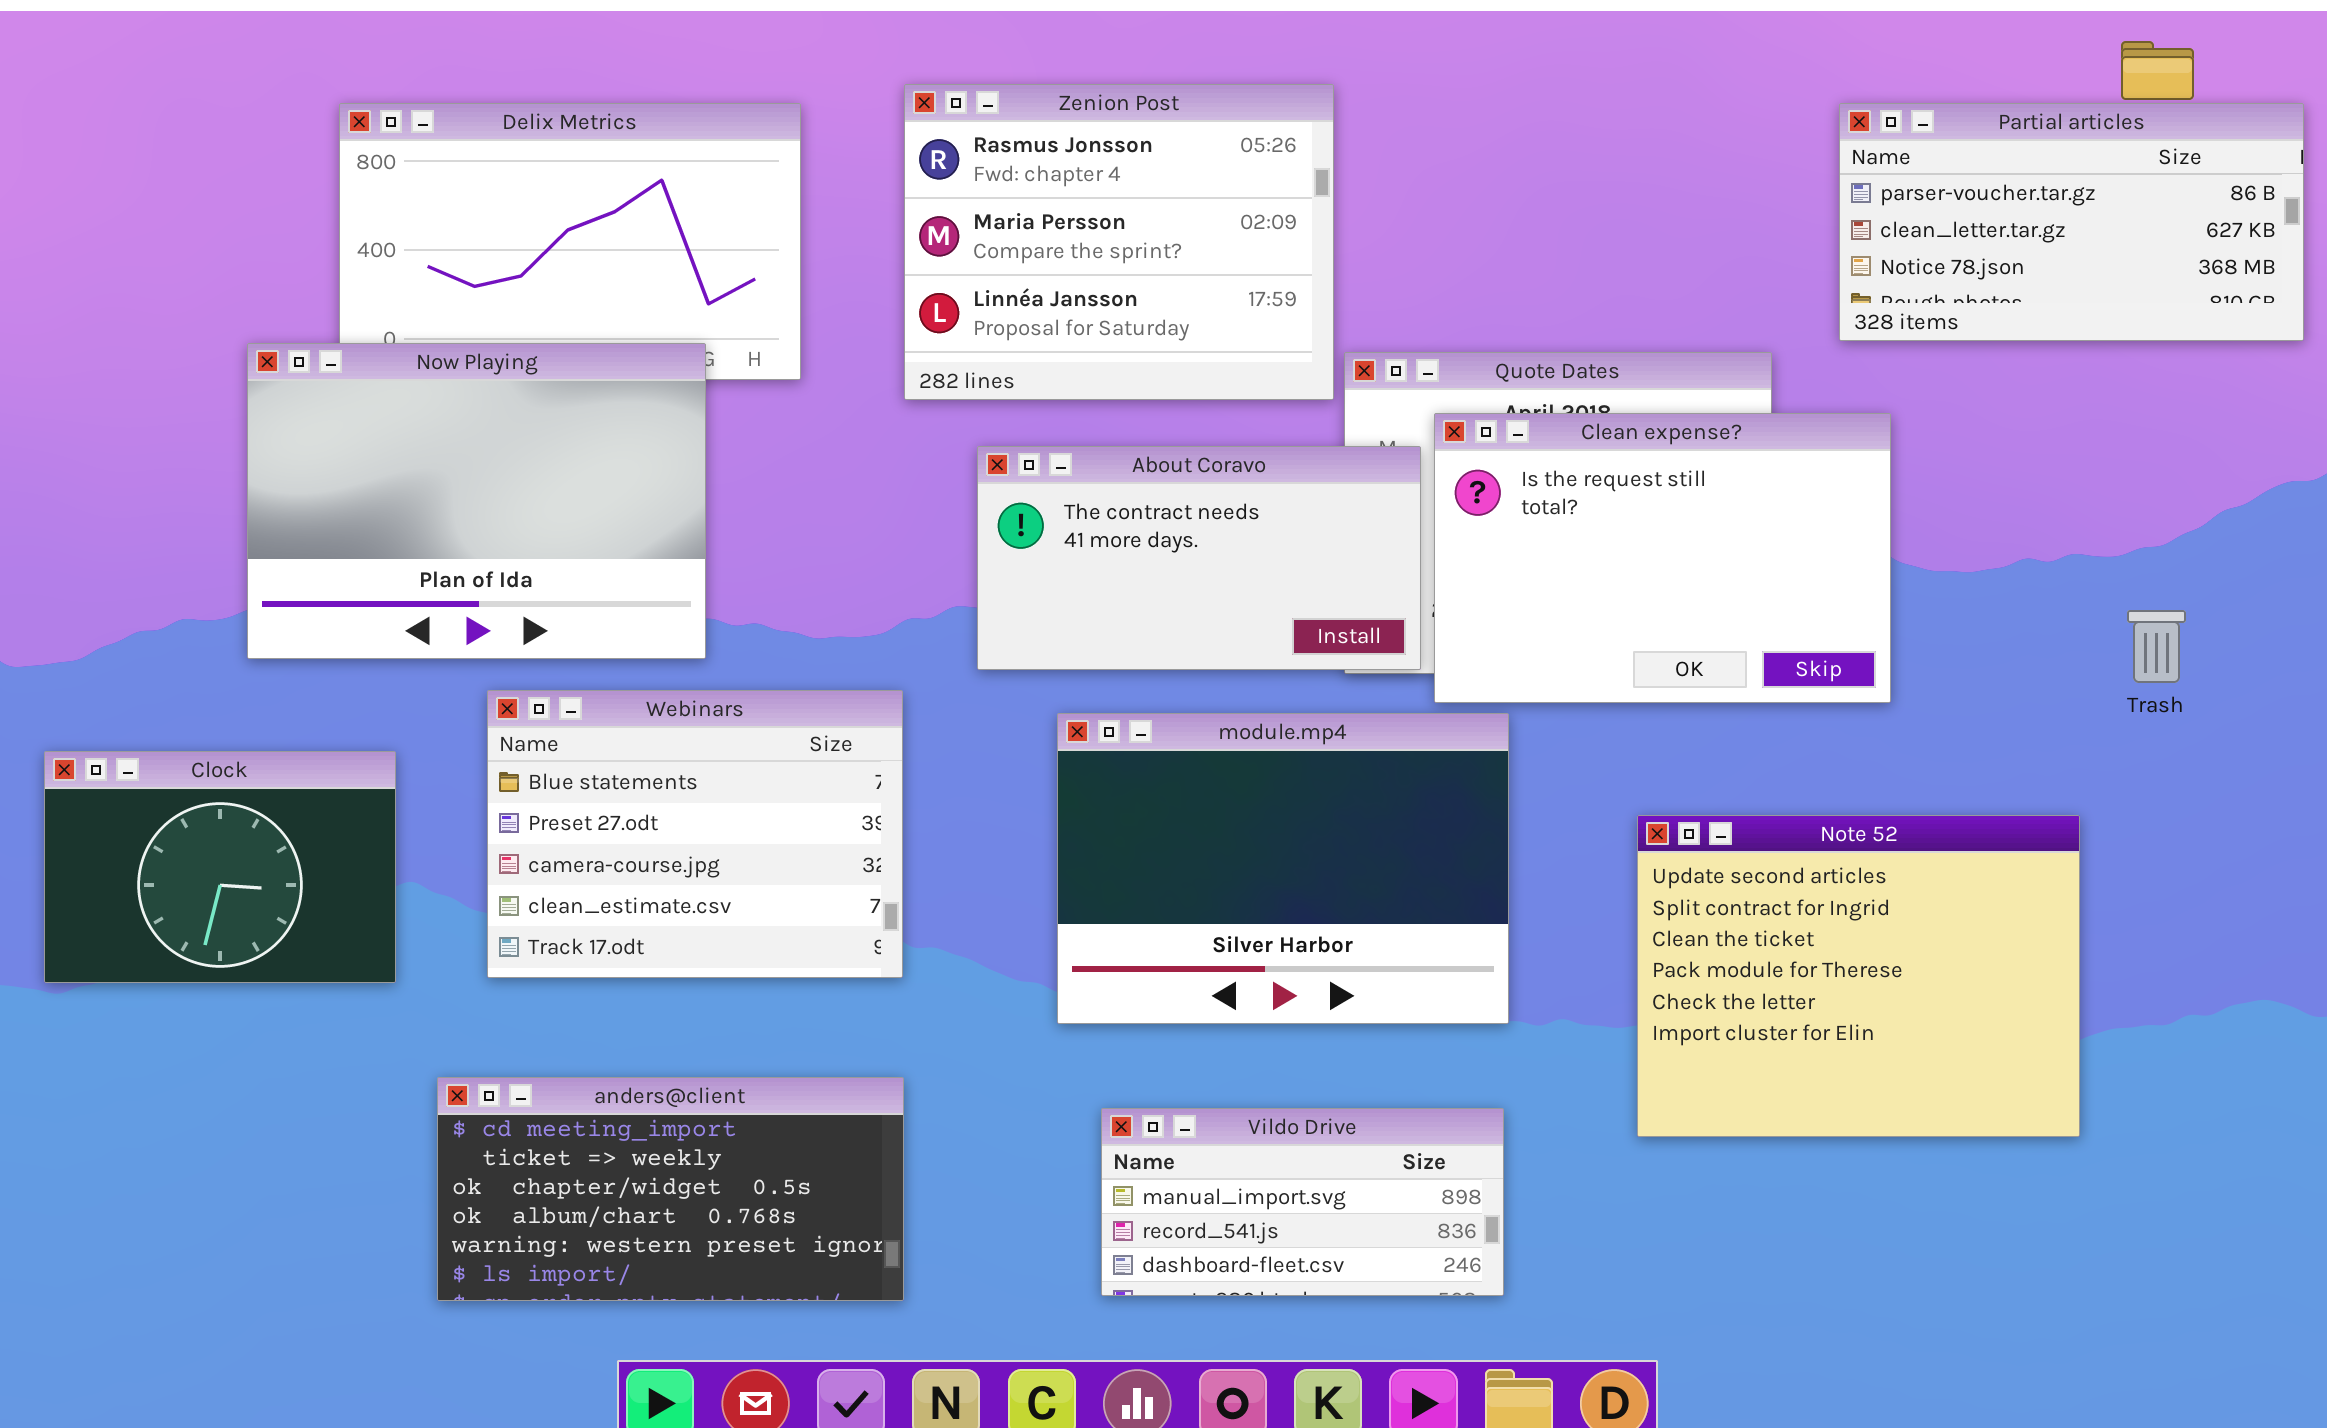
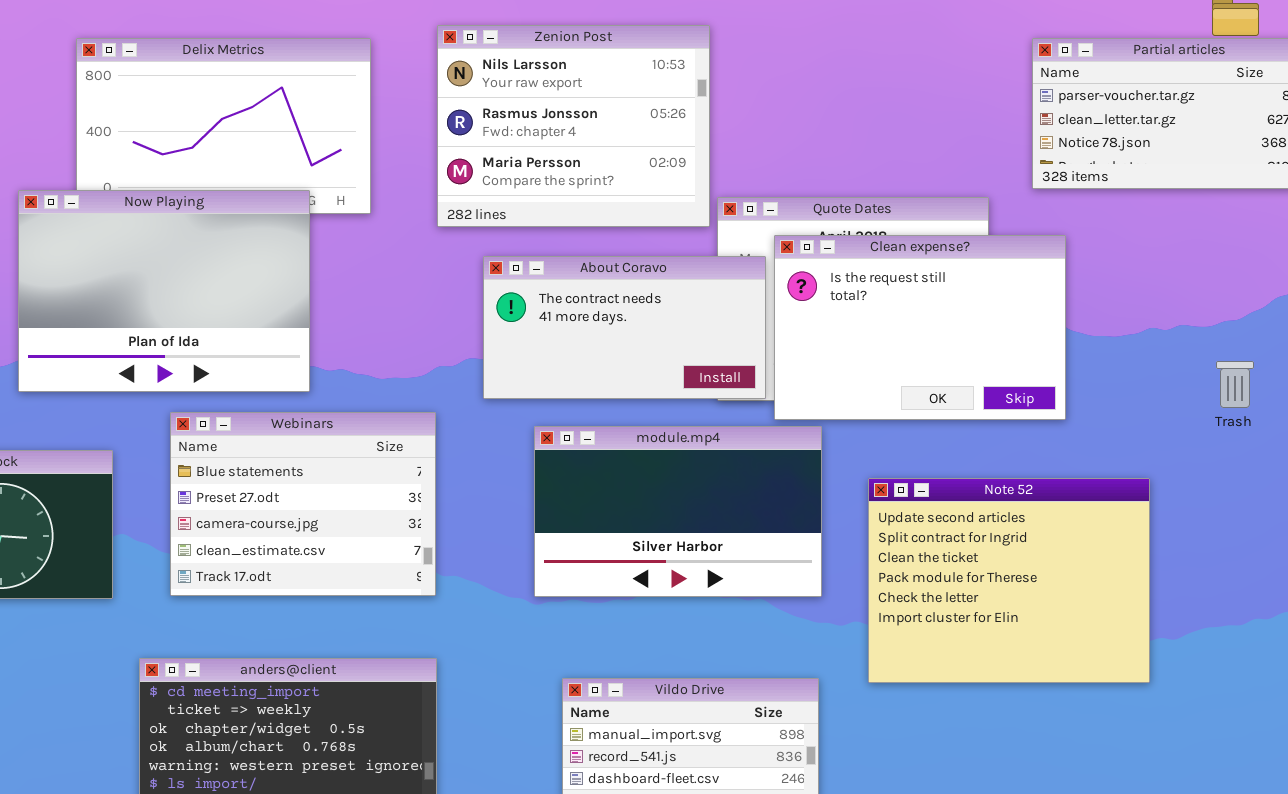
Zenion Post: [904,84,1334,400] -> [437,25,710,227], scrolled up 1 row
module.mp4: [1057,713,1509,1024] -> [534,426,822,597], resized
Note 52: [1637,815,2080,1137] -> [868,478,1150,683], moved

